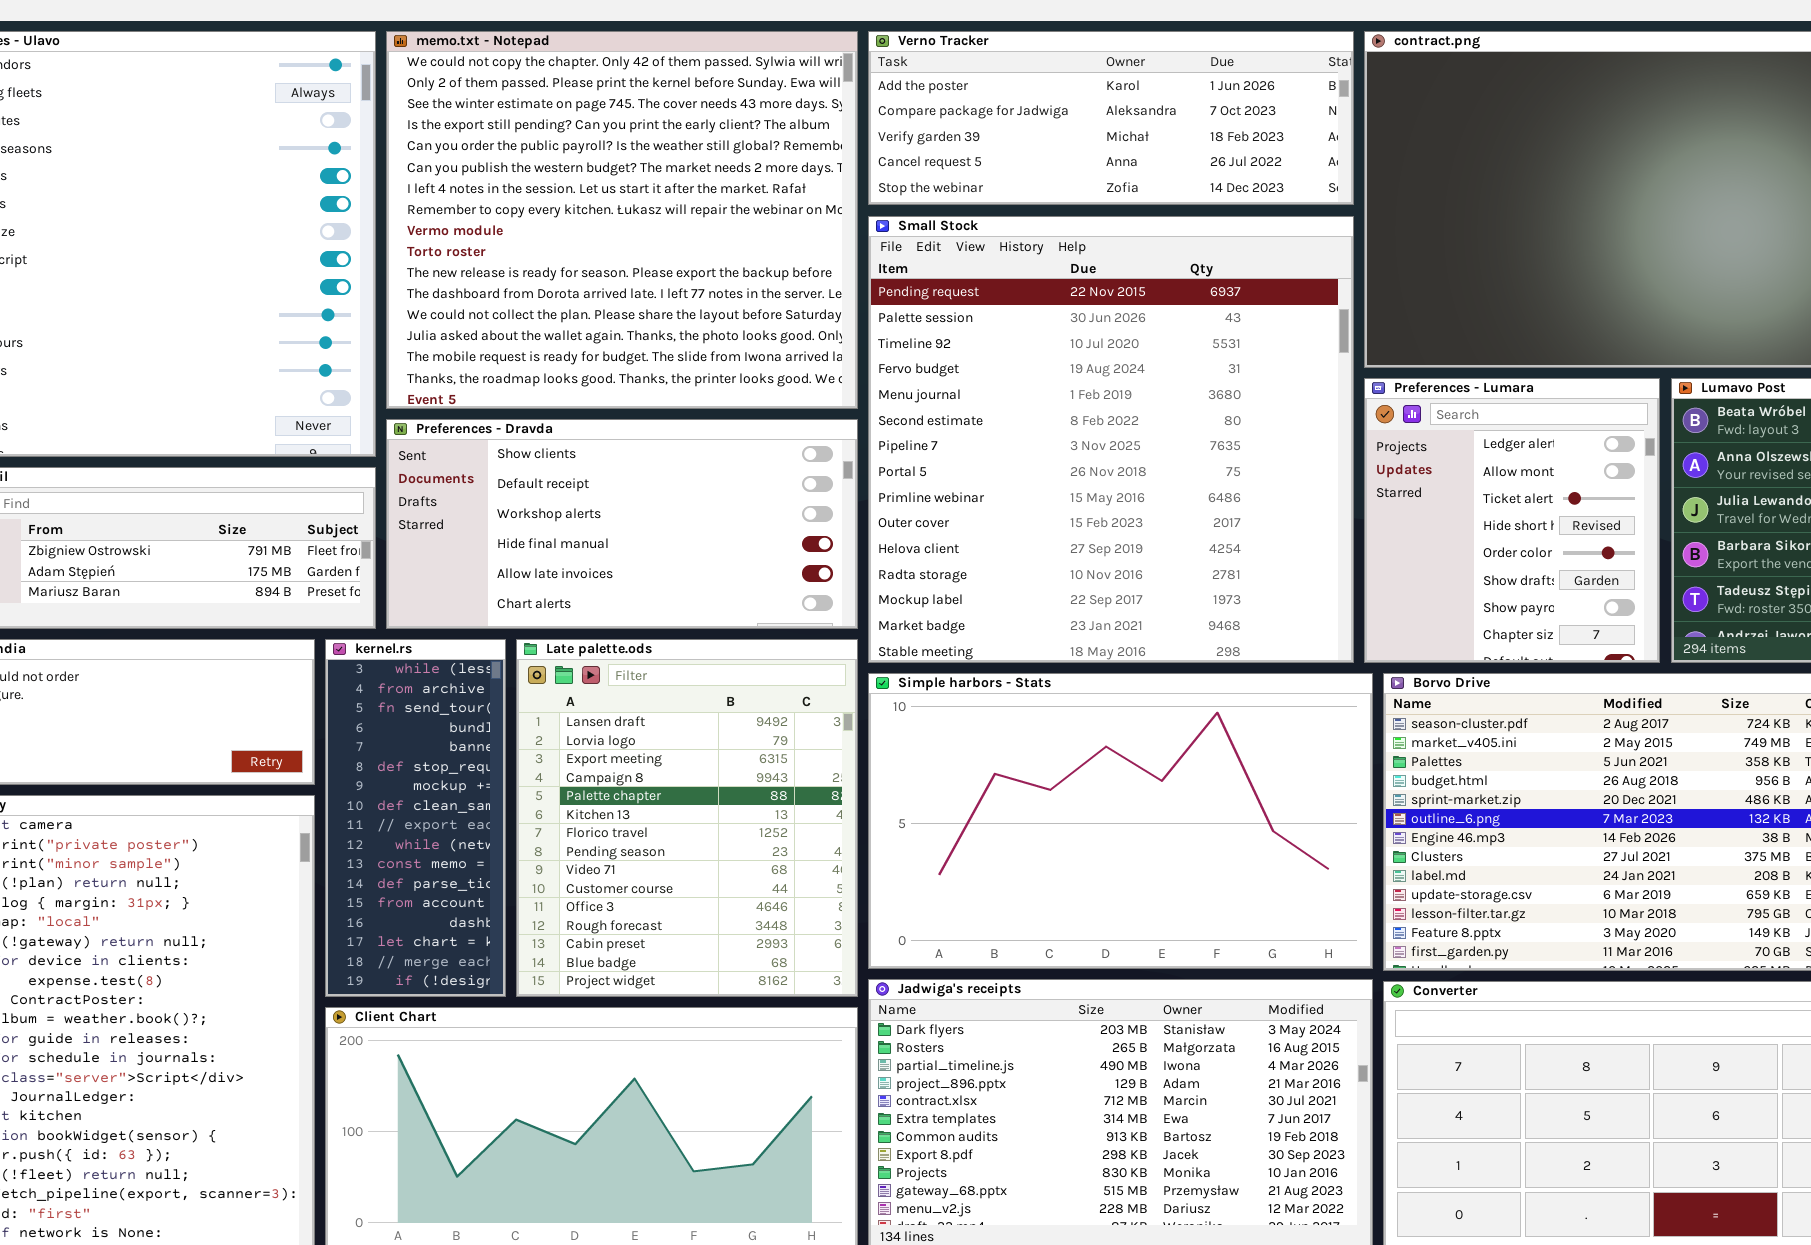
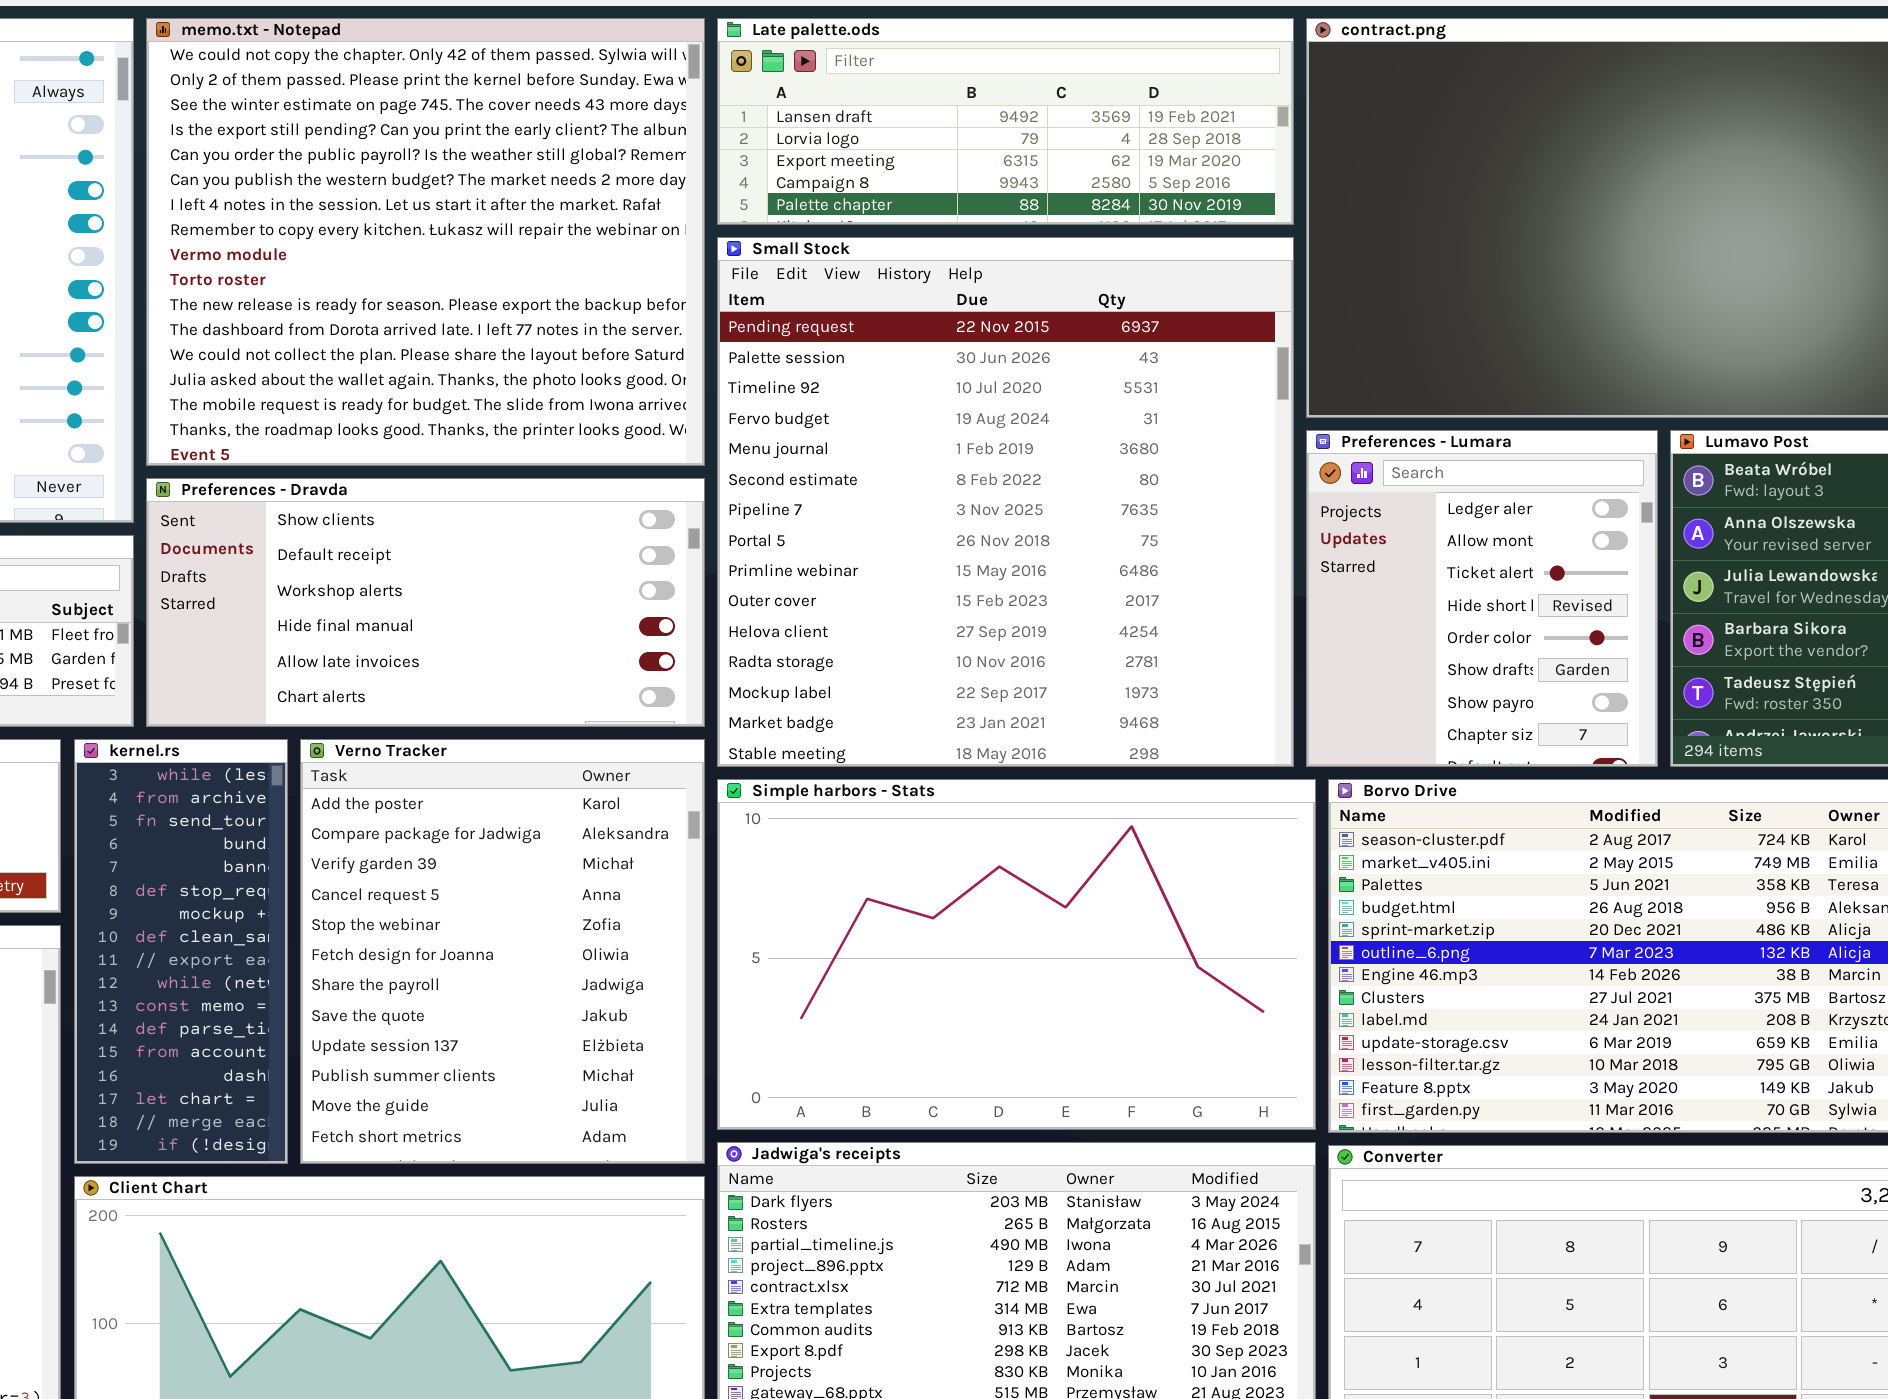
Verno Tracker: [868,31,1354,205] -> [300,739,705,1164], moved, resized
Late palette.ods: [516,639,858,997] -> [717,18,1294,225], moved, resized

